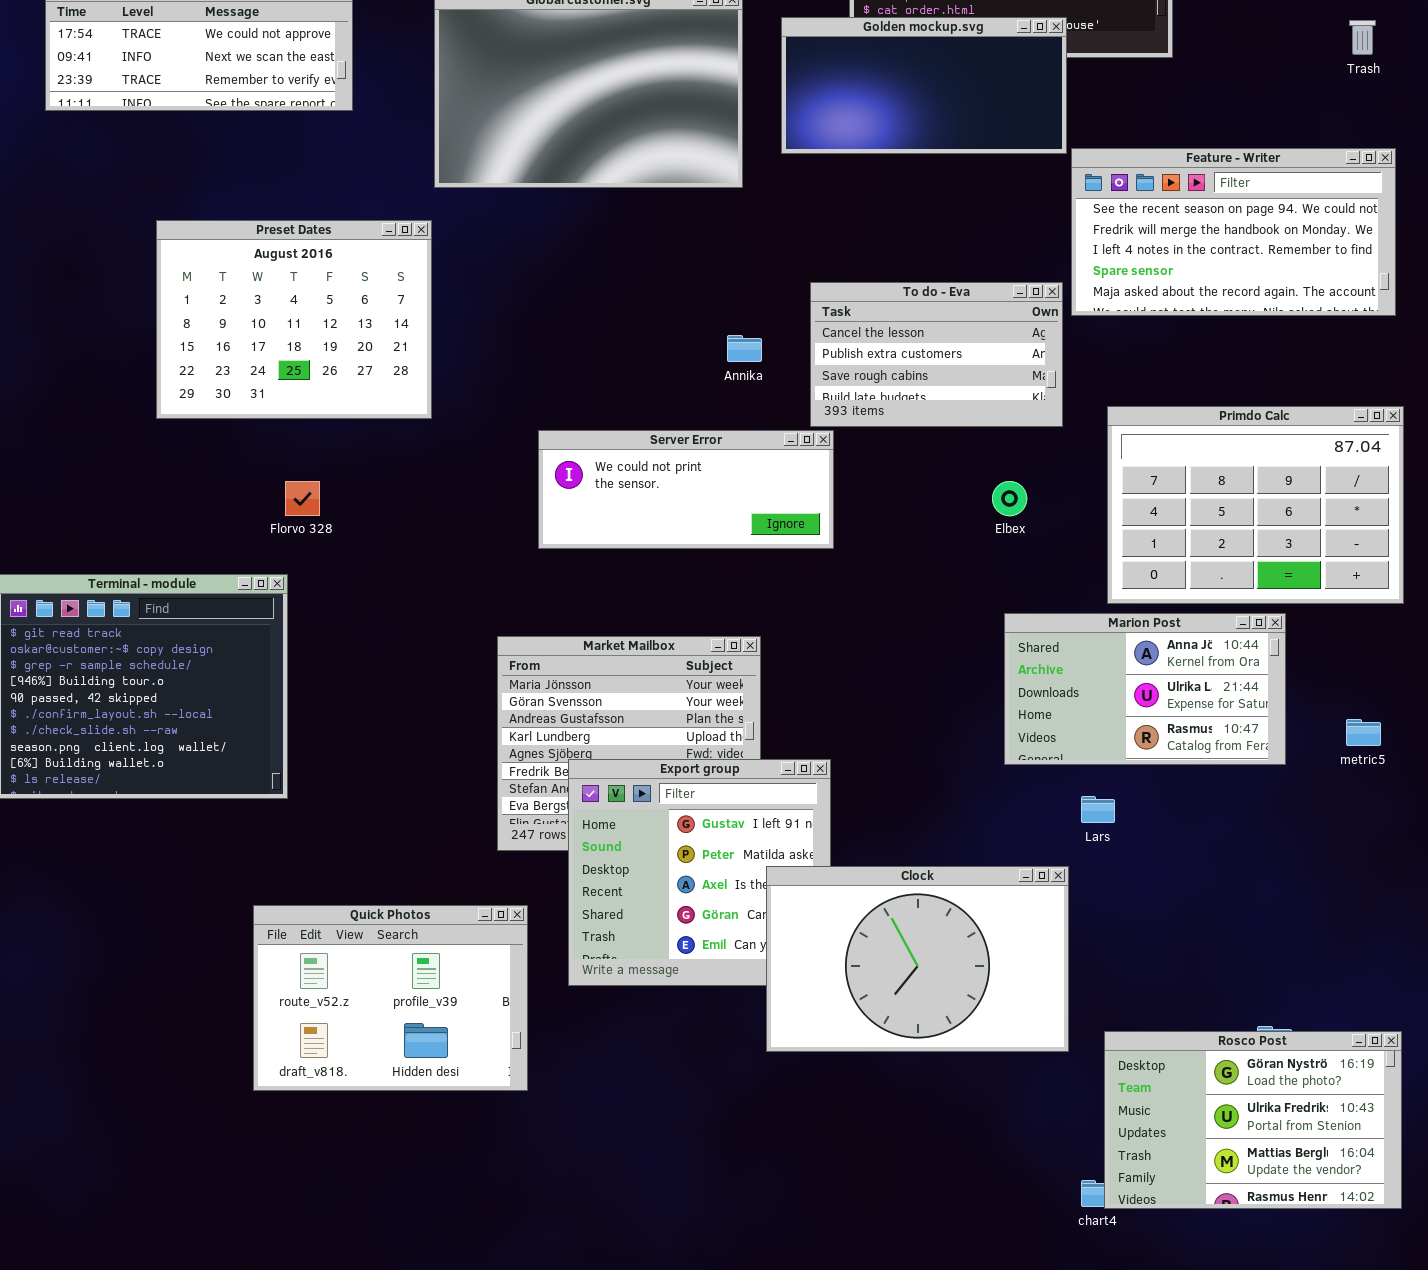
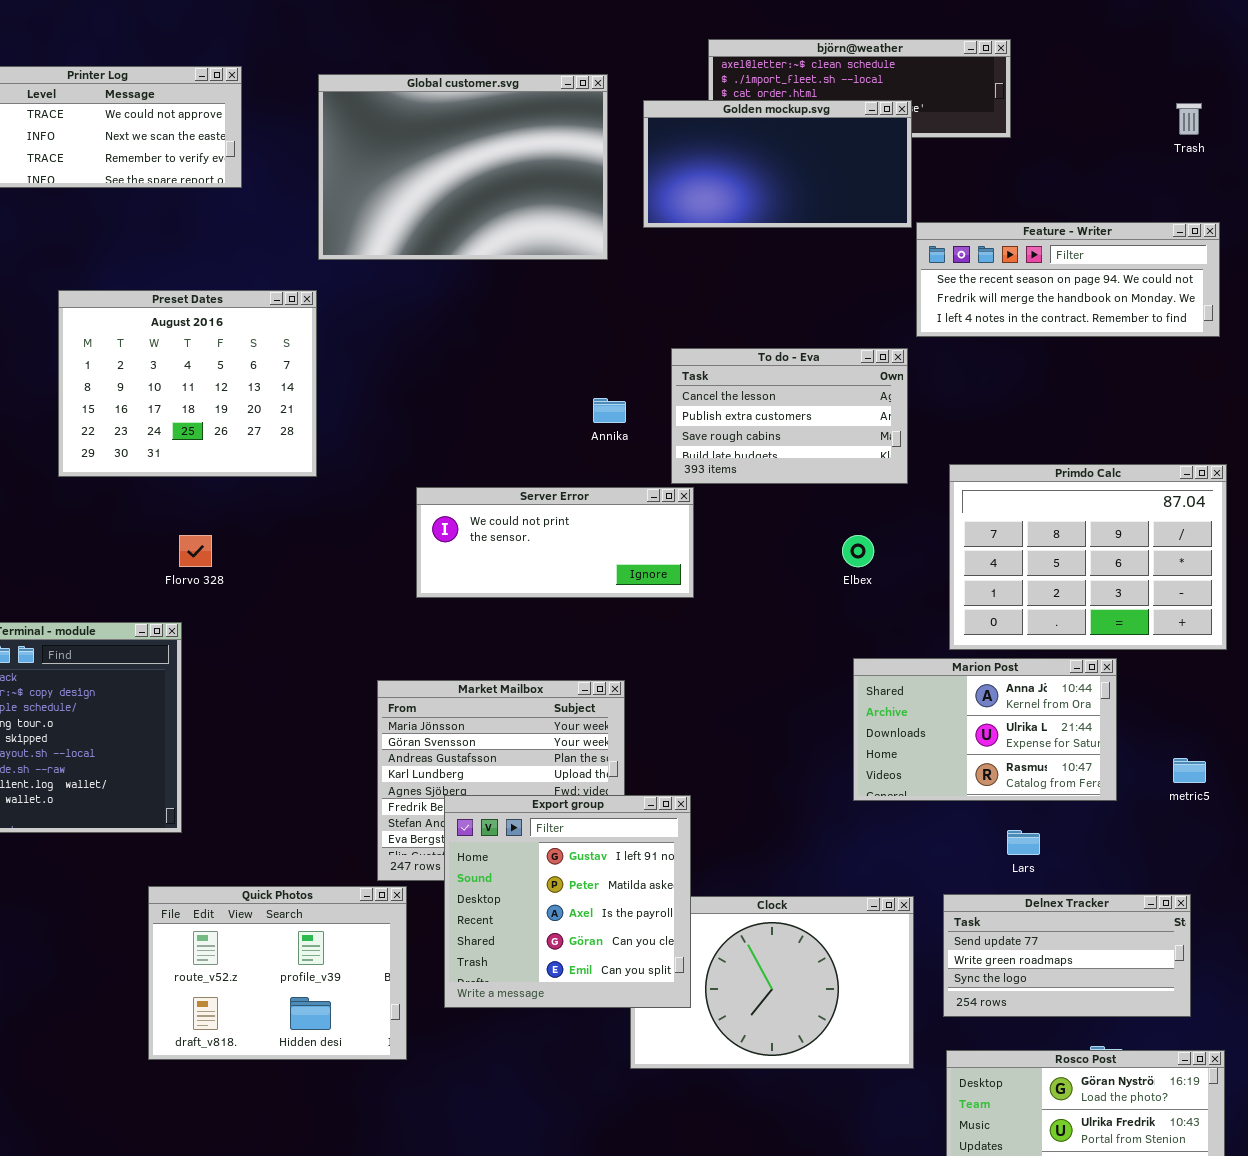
Feature - Writer: [1071,148,1396,316] -> [916,222,1220,337], resized
Export group: [568,759,831,986] -> [444,795,691,1008], raised
Lars: [1081,796,1115,823] -> [1007,830,1040,855], moved
Delnex Tracker: none -> [943,894,1191,1017], opened
Quick Photos: [253,905,528,1091] -> [148,886,407,1060], moved

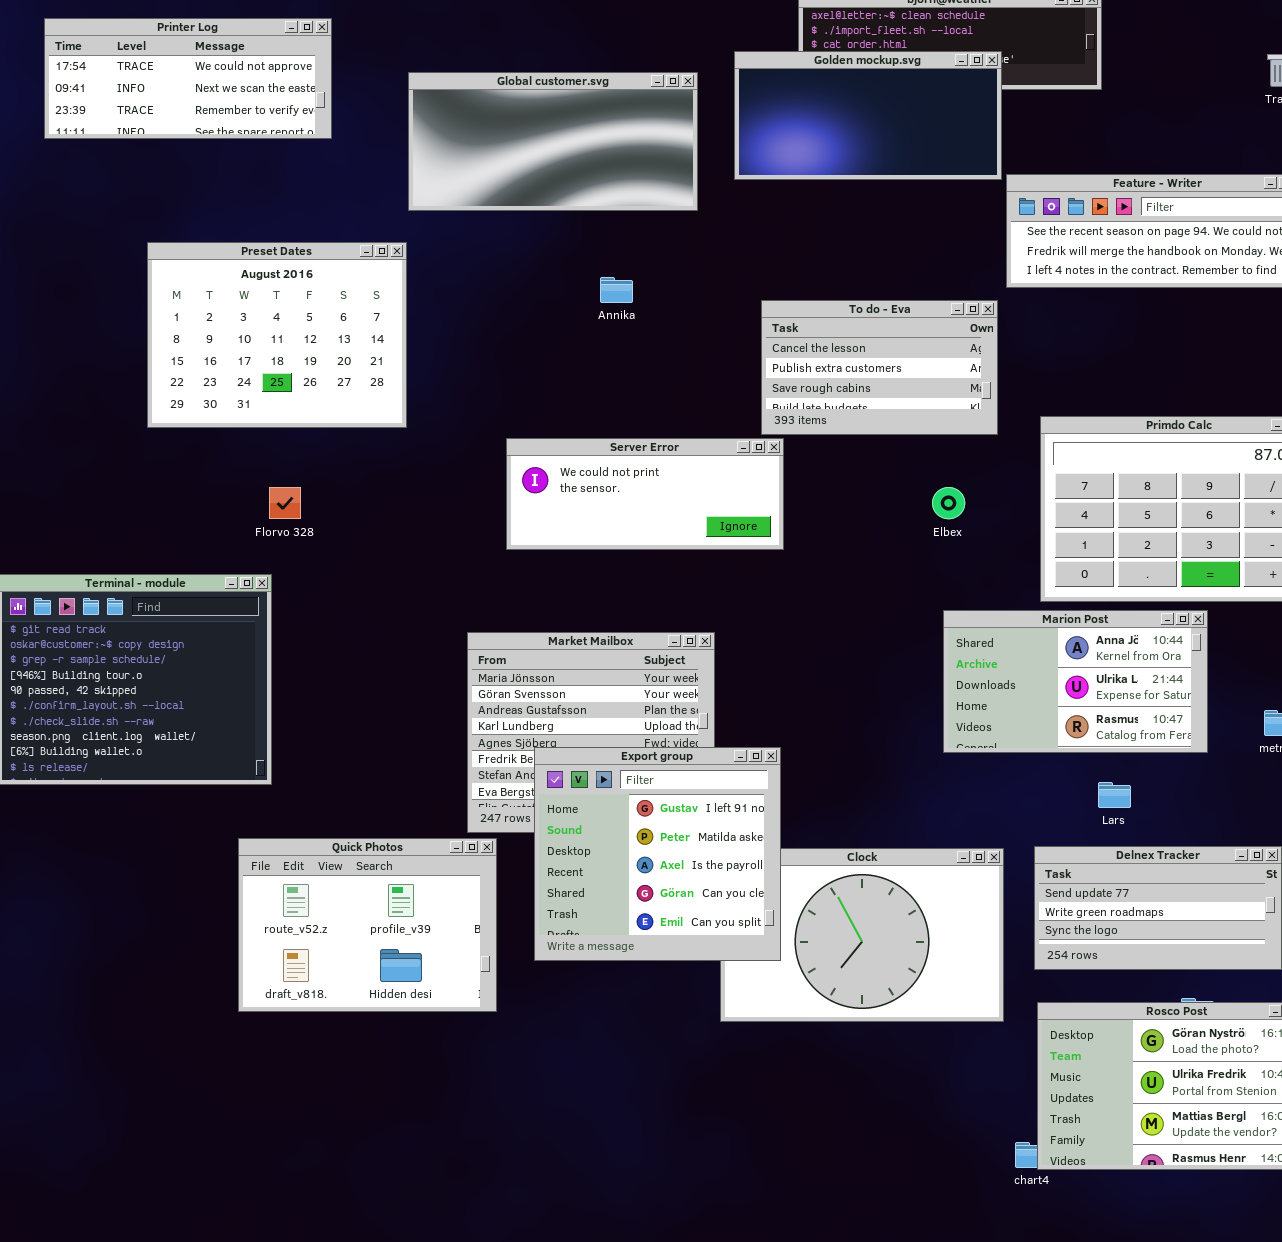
Global customer.svg: [318,74,608,260] -> [408,72,698,211], resized
Annika: [593,398,626,423] -> [600,277,633,303], moved

